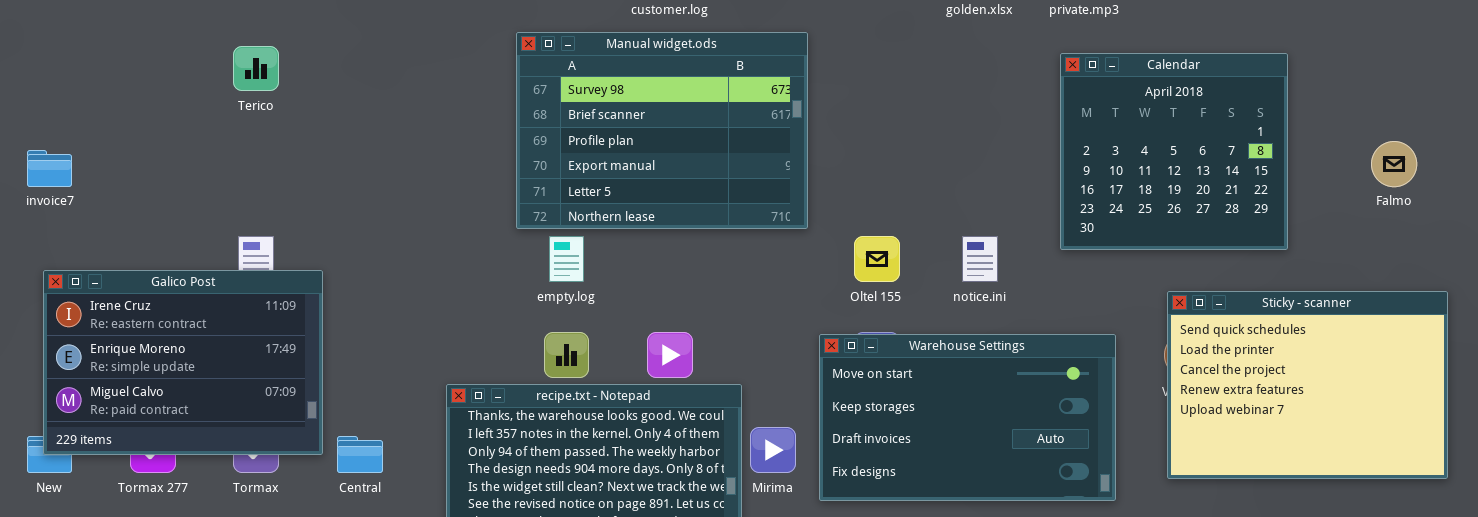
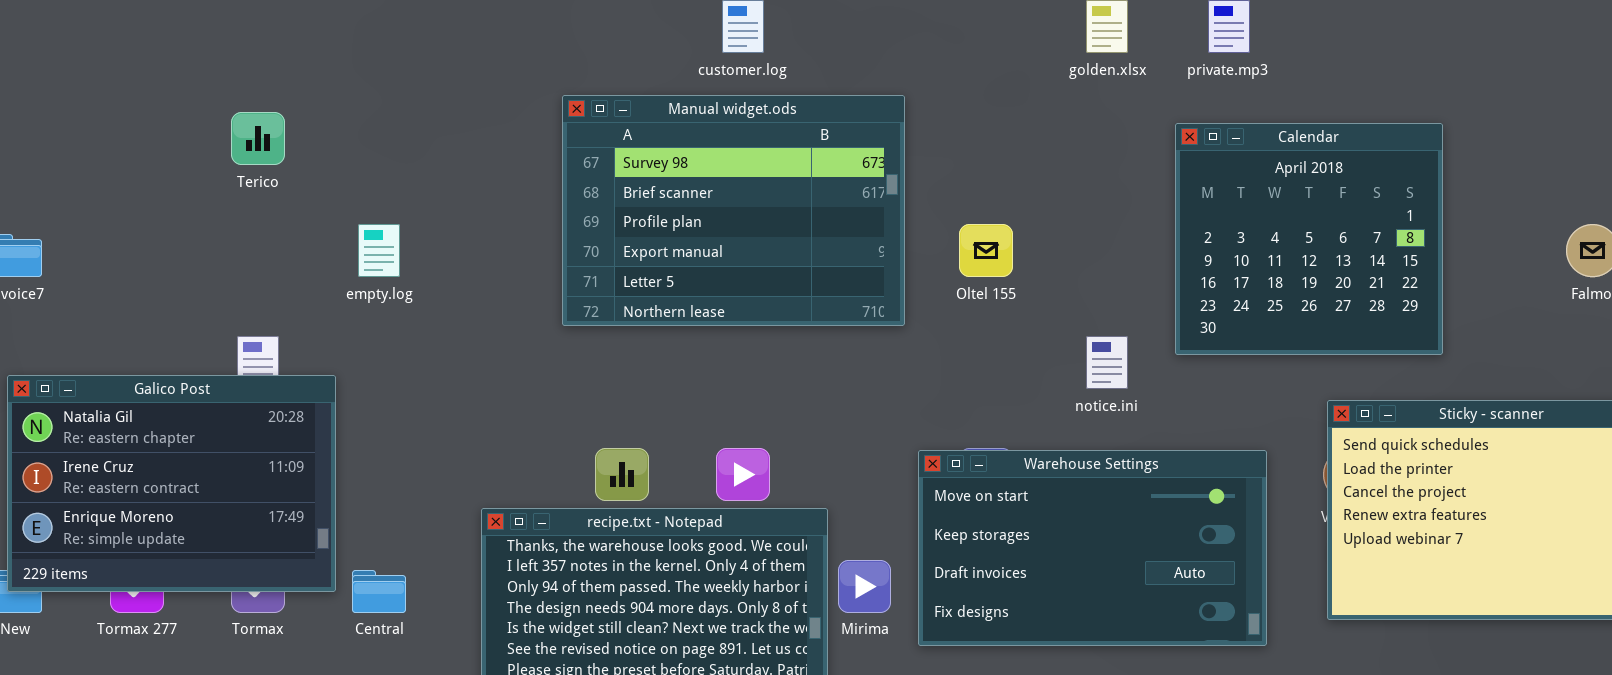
Calendar: [1060,53,1288,250] -> [1175,123,1443,355], moved
empty.log: [549,236,584,282] -> [358,224,400,277], moved
Oltel 155: [854,236,900,282] -> [959,224,1013,277], moved
Galico Post: [43,270,323,455] -> [7,375,336,592], scrolled up 1 row

